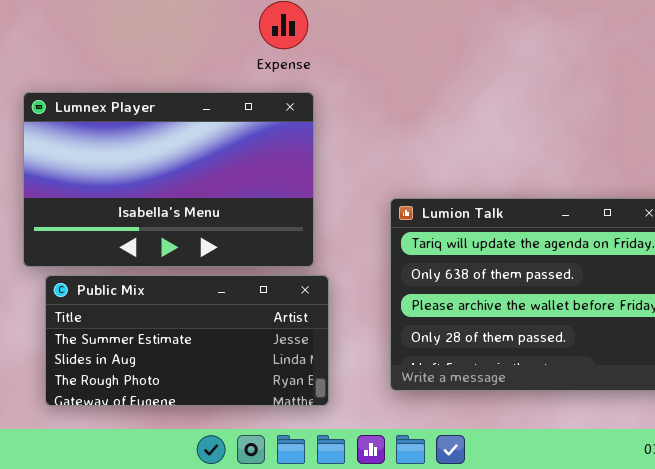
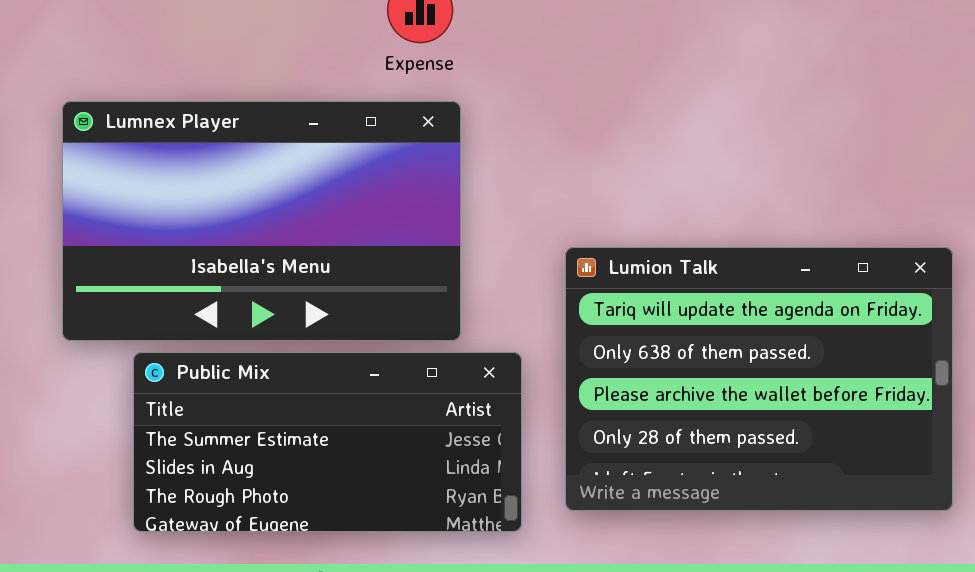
Public Mix: [45,275,329,406] -> [133,352,522,532], moved

